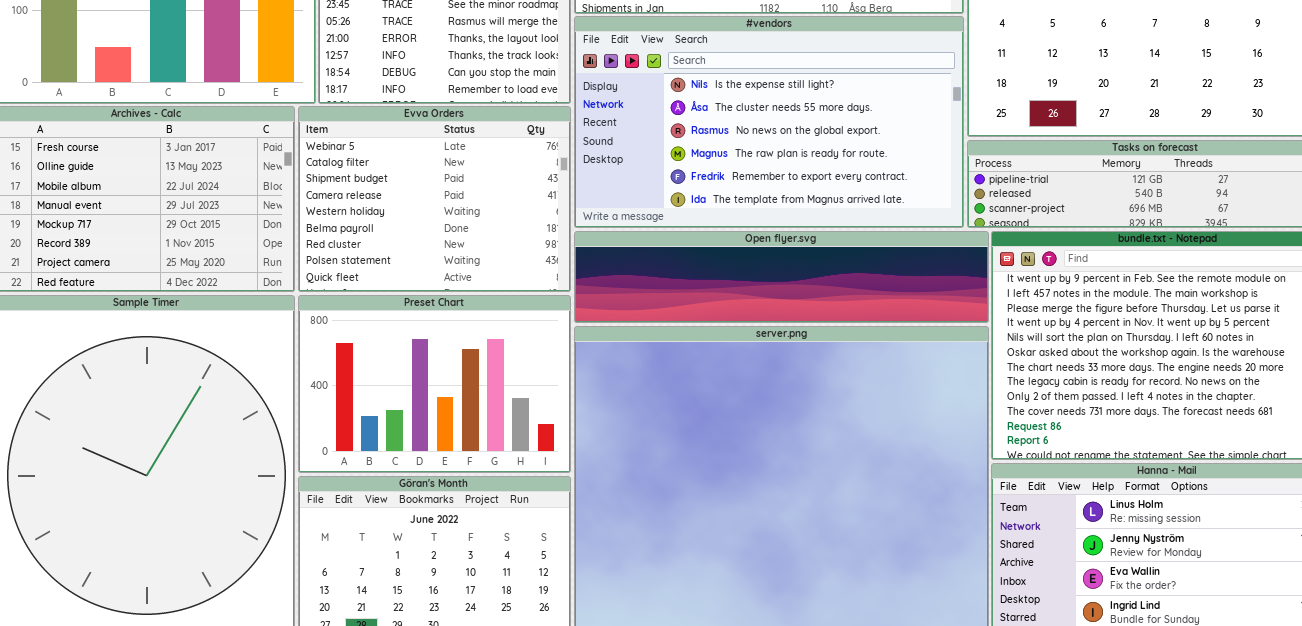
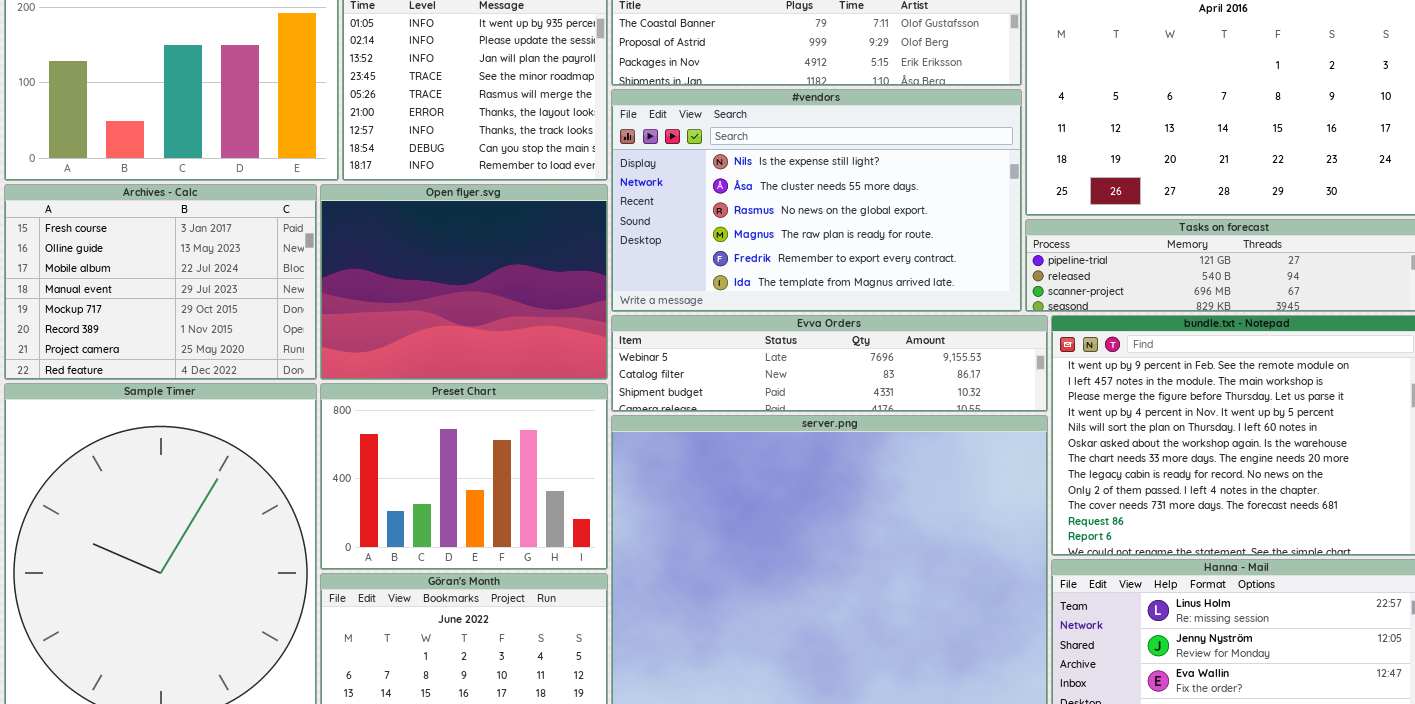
Evva Orders: [298,106,571,292] -> [611,315,1048,412], moved, resized
Open flyer.svg: [574,231,989,323] -> [320,184,608,380], moved, resized

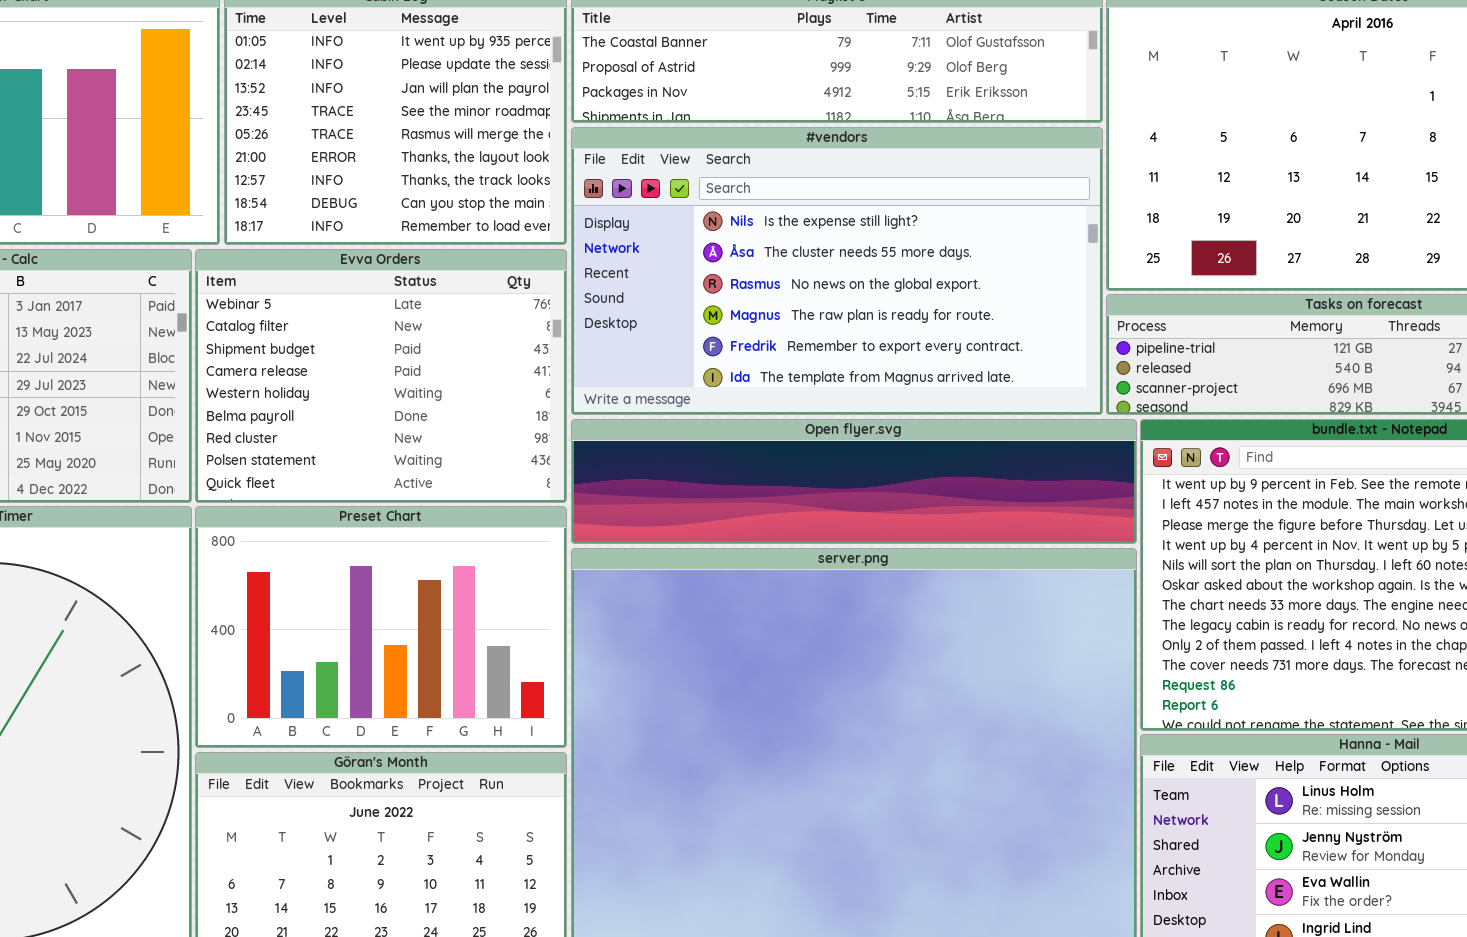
Open flyer.svg: [320,184,608,380] -> [571,419,1137,544], moved, resized
Evva Orders: [611,315,1048,412] -> [195,249,567,503], moved, resized

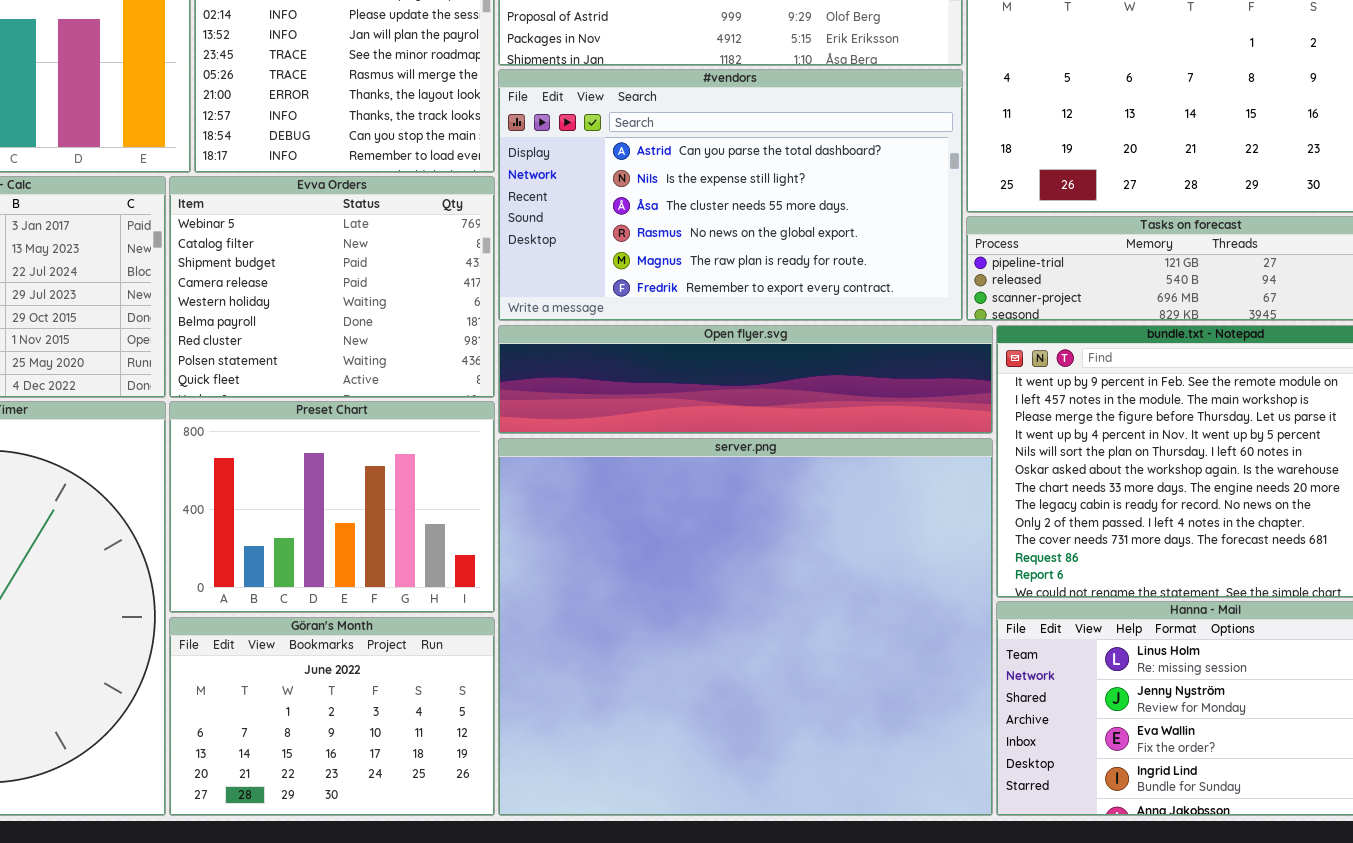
#vendors: [571,127,1103,415] -> [498,69,963,321], scrolled up 1 row

